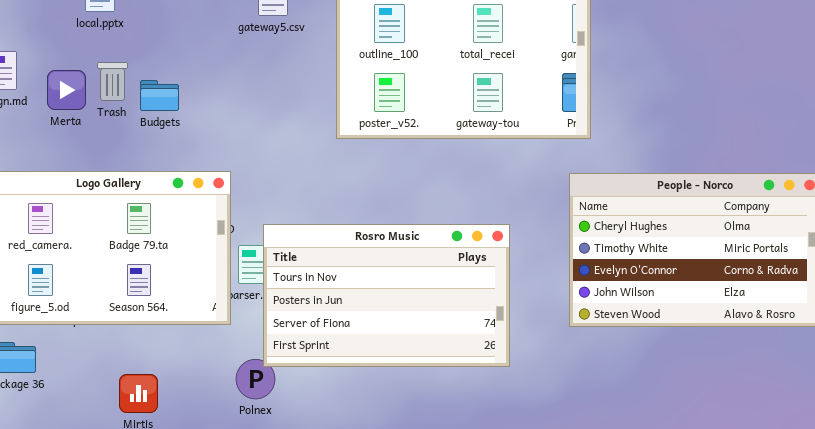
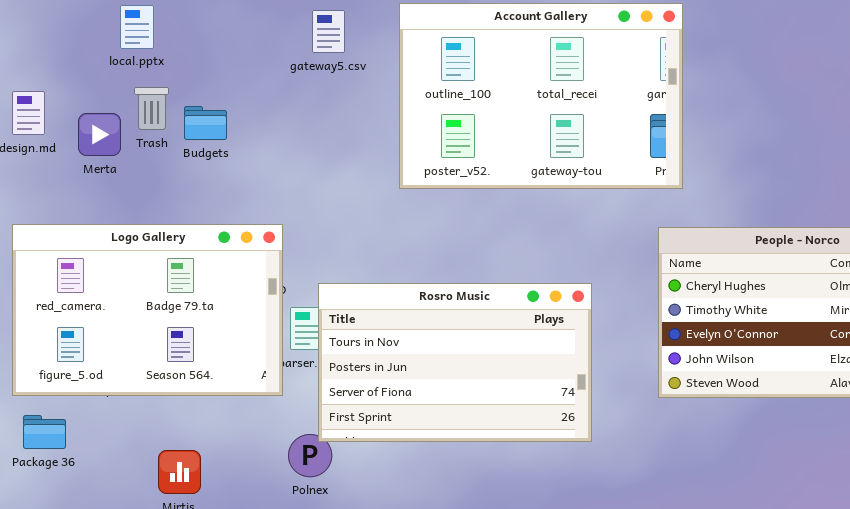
Trash: [97,62,128,101] -> [134,87,169,130], moved
Budgets: [140,80,179,111] -> [184,106,227,140], moved

